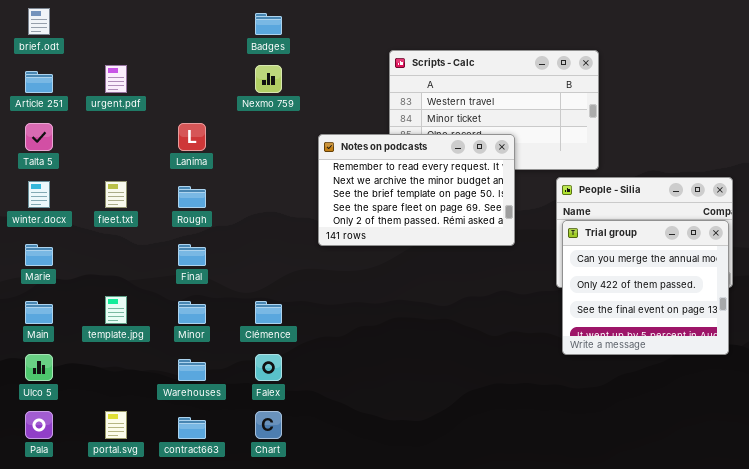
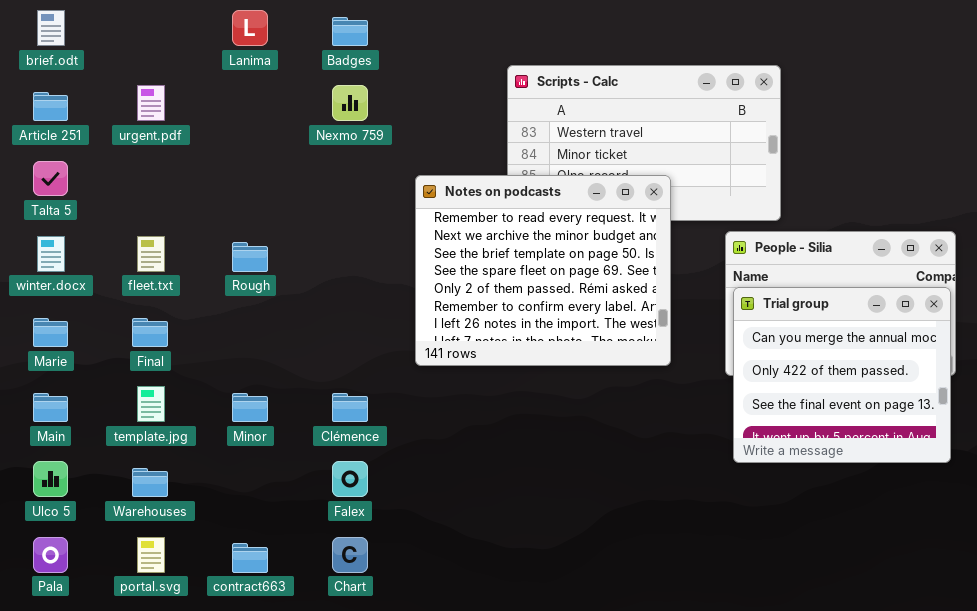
Lanima: [178,123,206,151] -> [232,10,268,46], moved
Notes on podcasts: [318,134,515,246] -> [415,175,671,366], resized
Final: [178,244,206,266] -> [132,318,168,347], moved
Warehouses: [178,359,206,381] -> [132,468,168,497], moved

